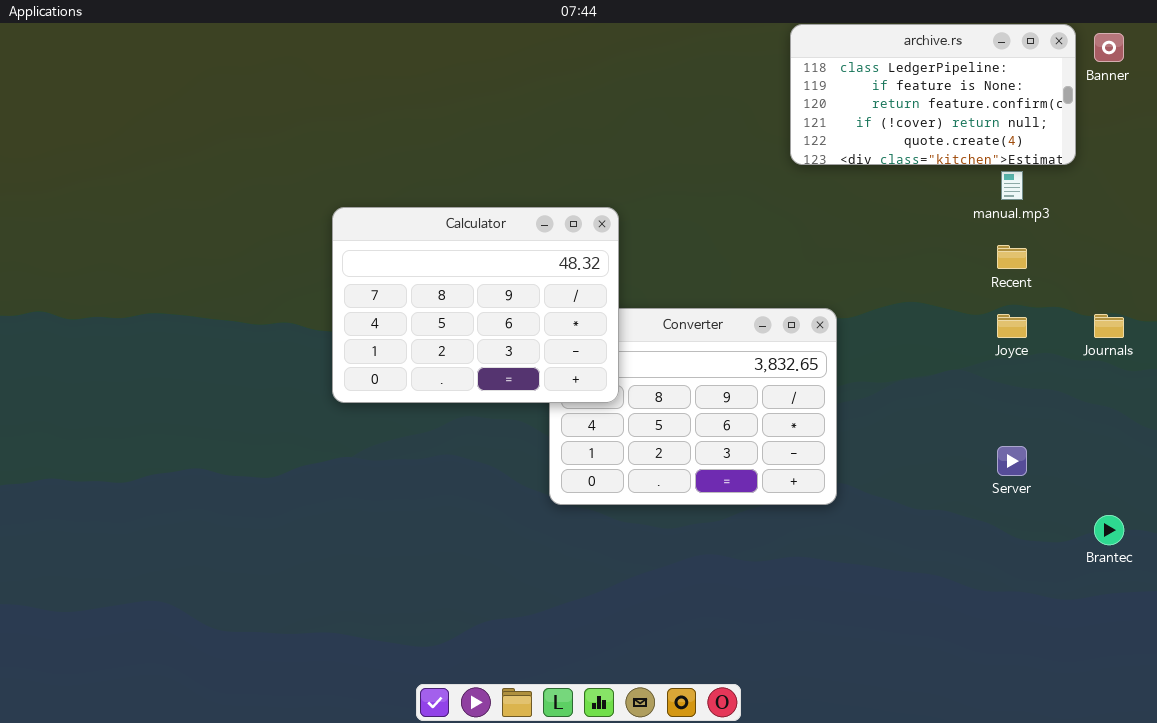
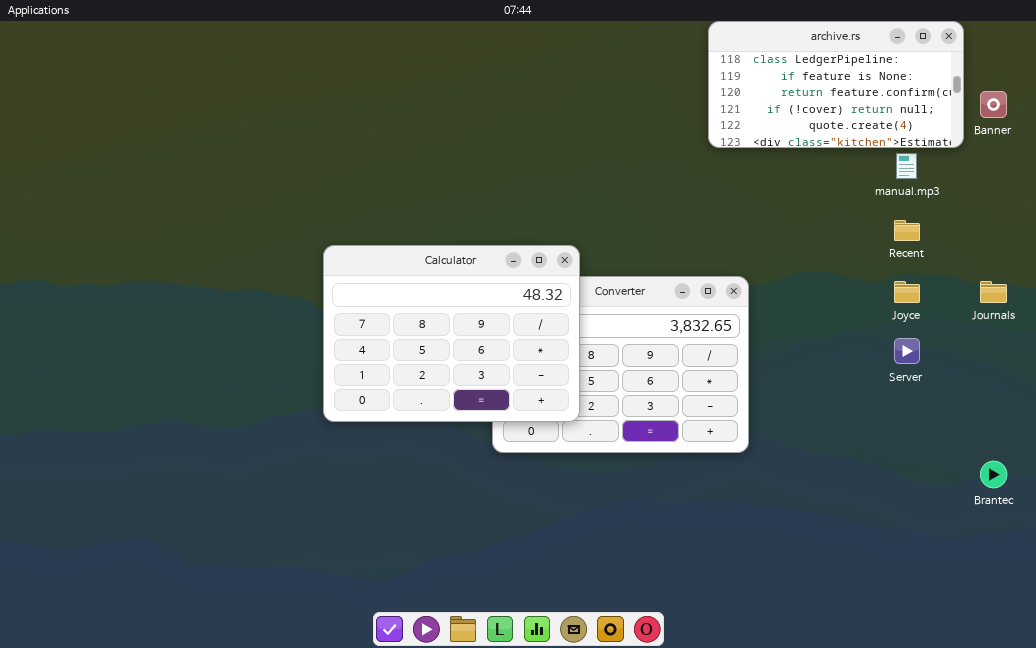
Banner: [1094,33,1124,62] -> [980,91,1007,118], moved
Calculator: [332,207,619,403] -> [323,245,580,422], moved
Server: [997,446,1027,476] -> [894,338,920,364], moved

